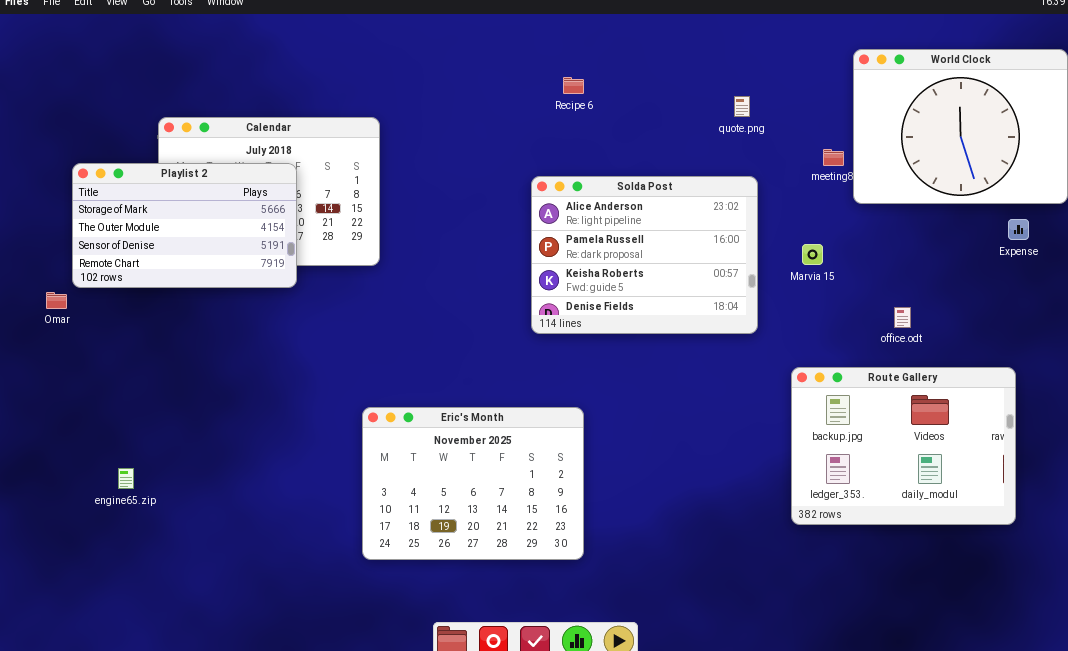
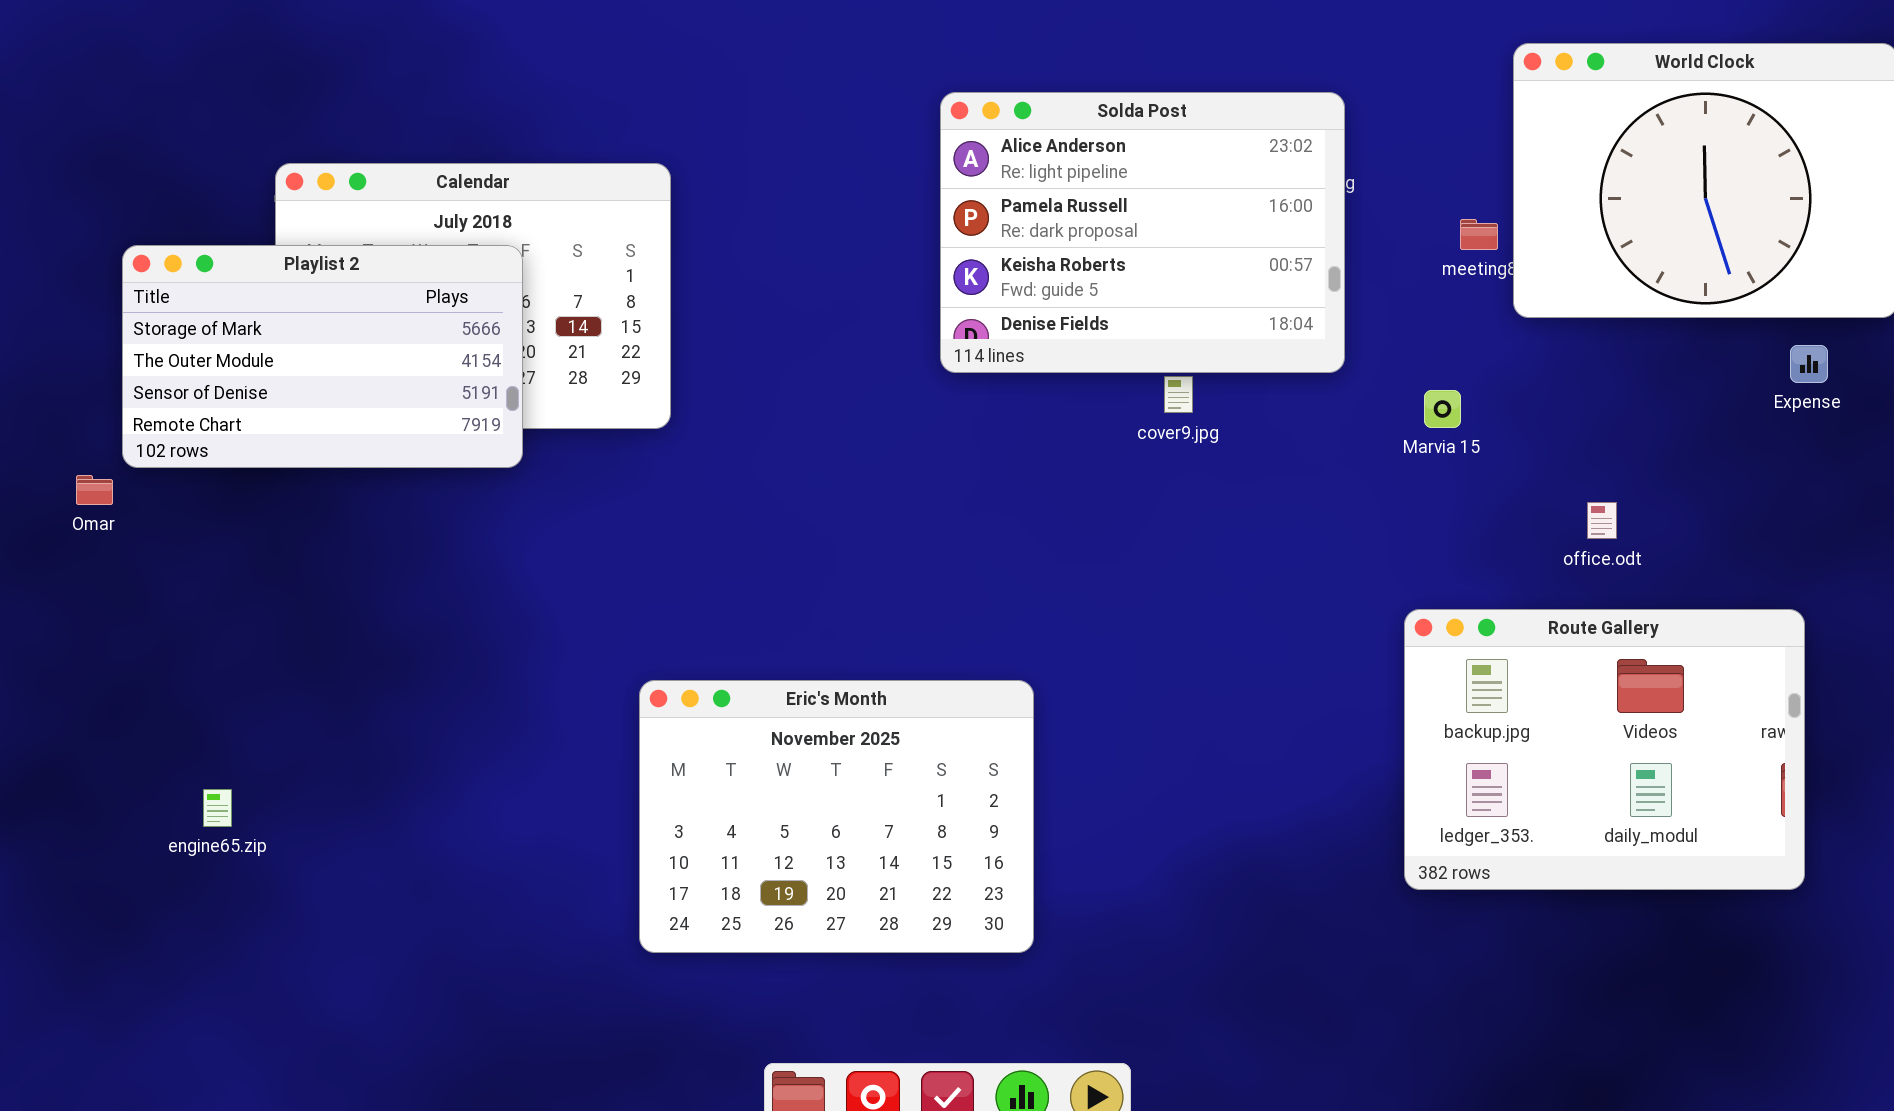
Solda Post: [531,176,758,334] -> [940,92,1345,373], moved

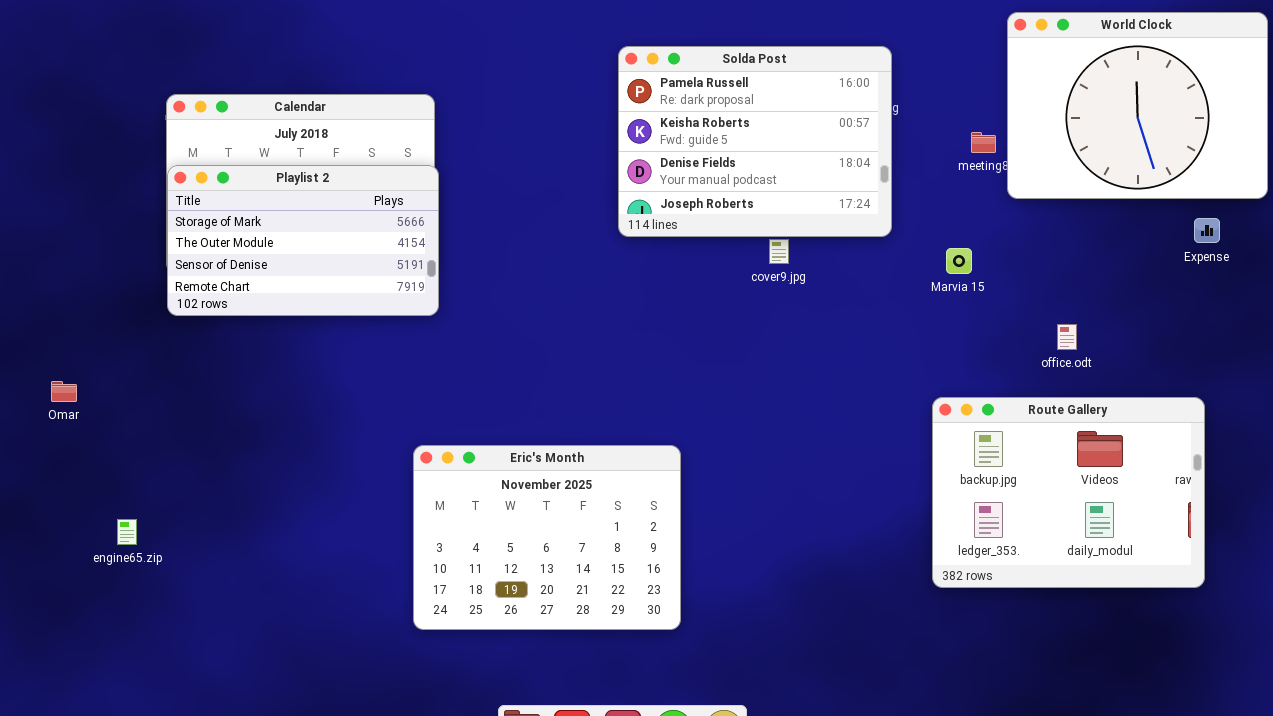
Solda Post: [940,92,1345,373] -> [618,46,892,237], scrolled down 1 row
Playlist 2: [122,245,523,468] -> [167,165,439,316], moved
Omar: [76,475,113,505] -> [51,381,77,402], moved

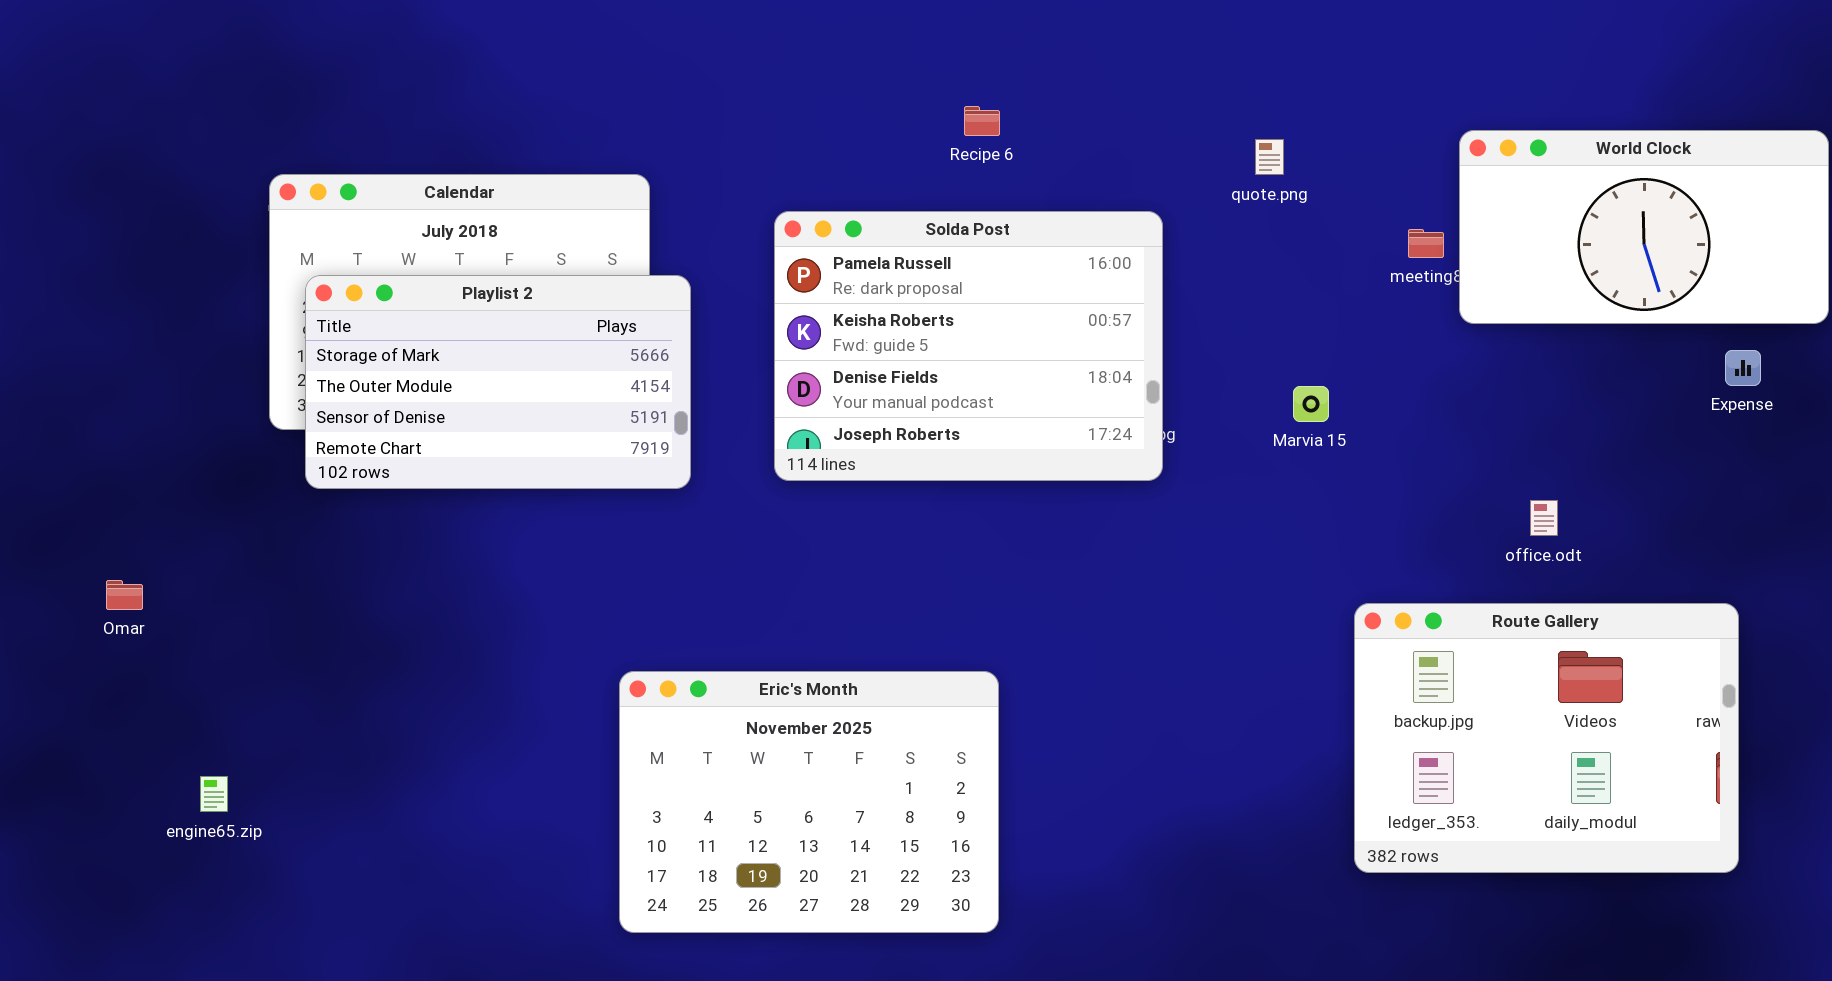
World Clock: [1007,12,1268,199] -> [1459,130,1829,324], resized
Solda Post: [618,46,892,237] -> [774,211,1163,481], moved
Playlist 2: [167,165,439,316] -> [305,275,691,489], moved
Marvia 15: [946,248,972,274] -> [1293,386,1329,422], moved

